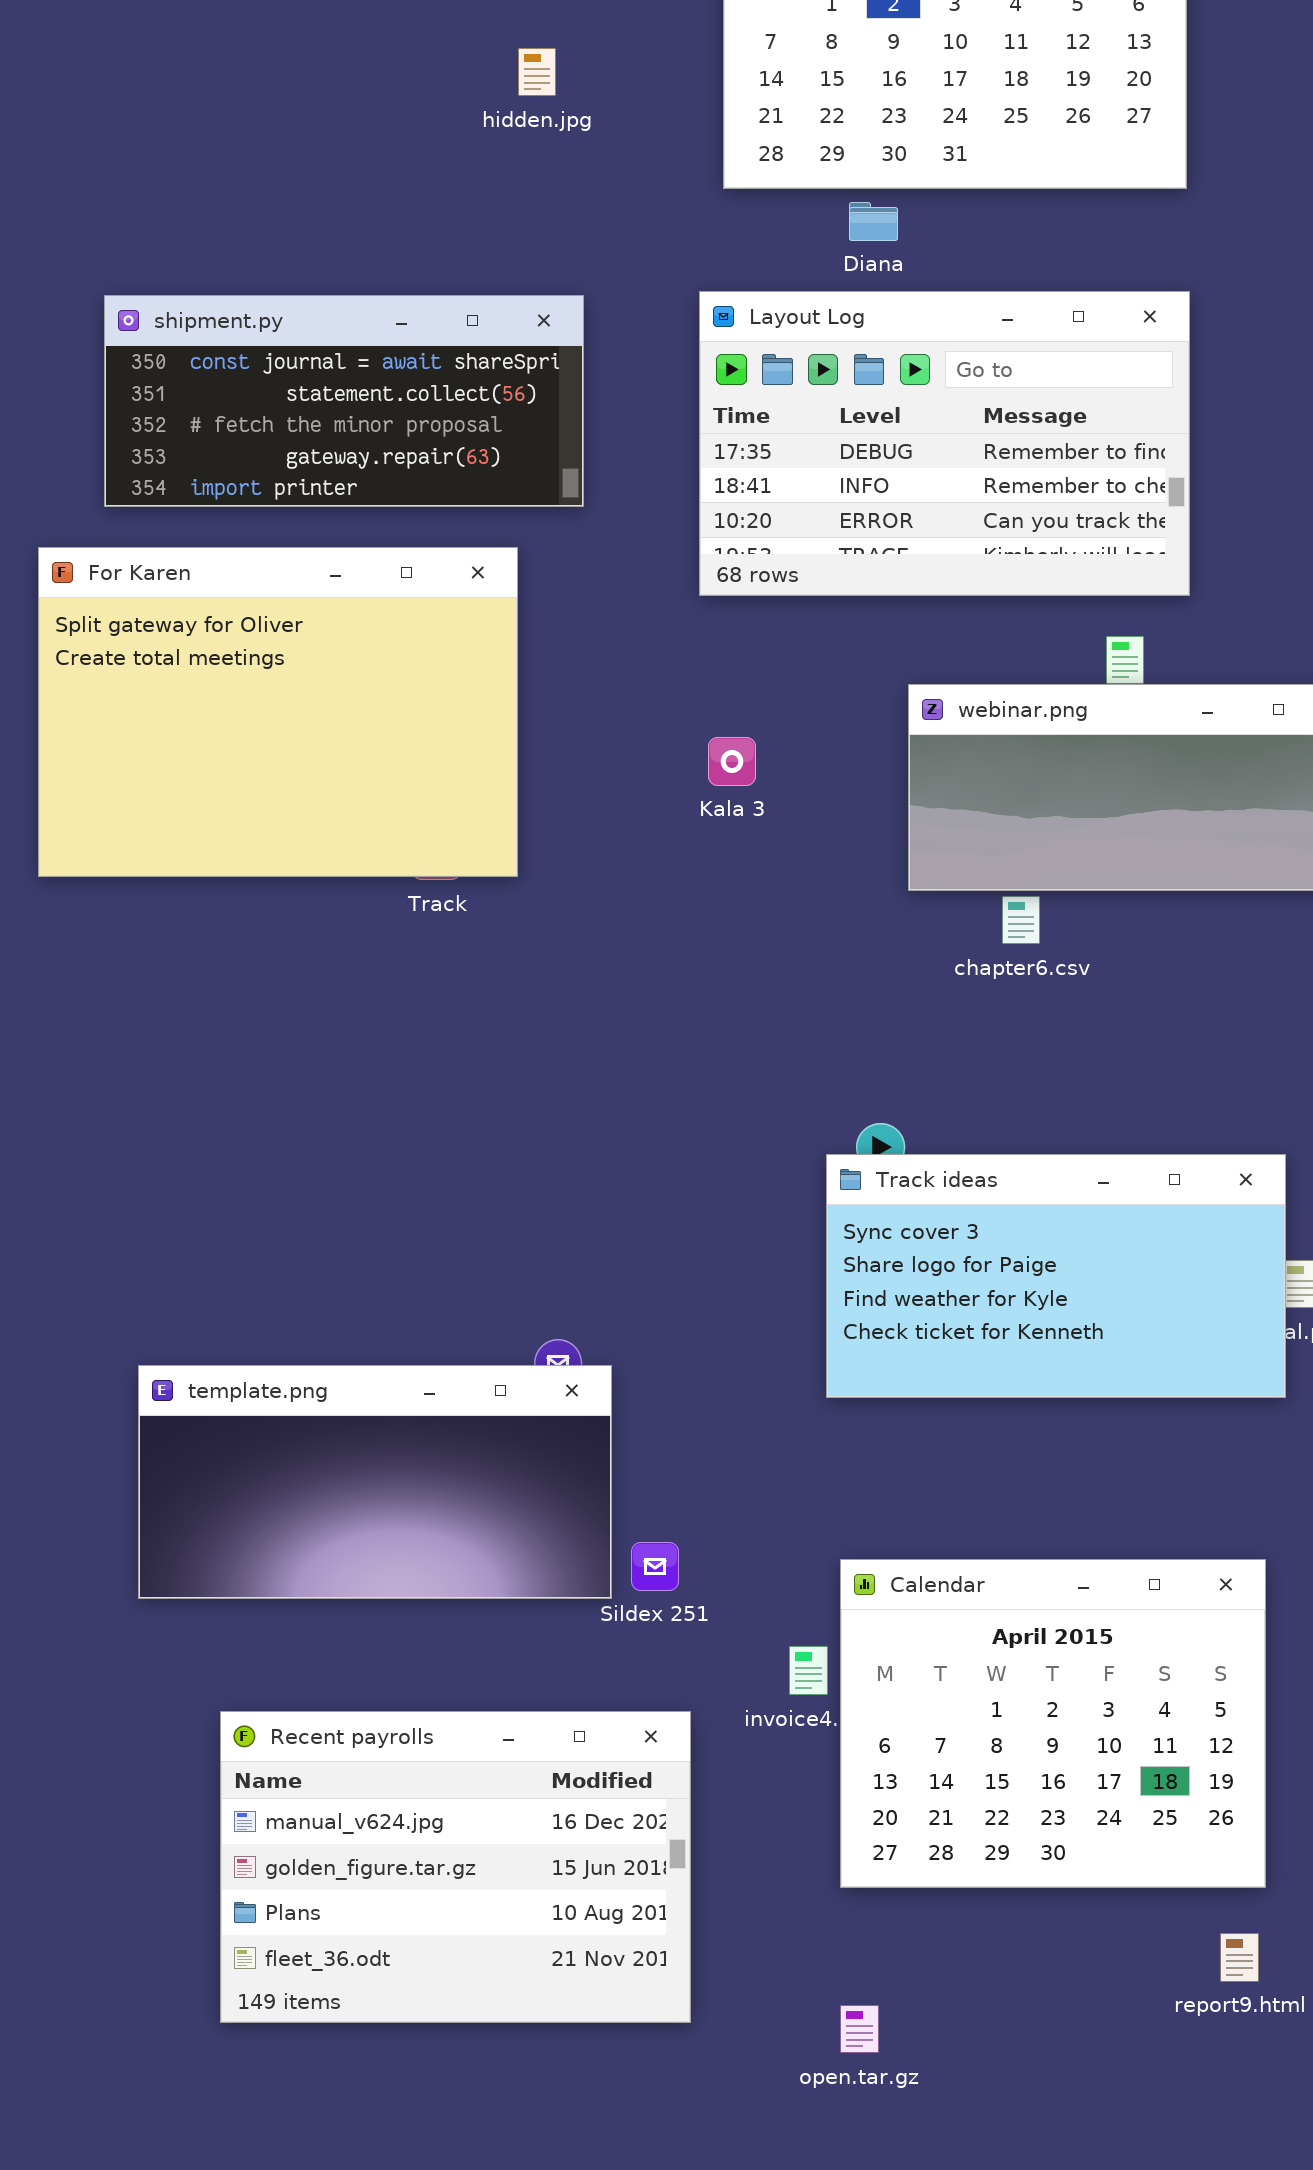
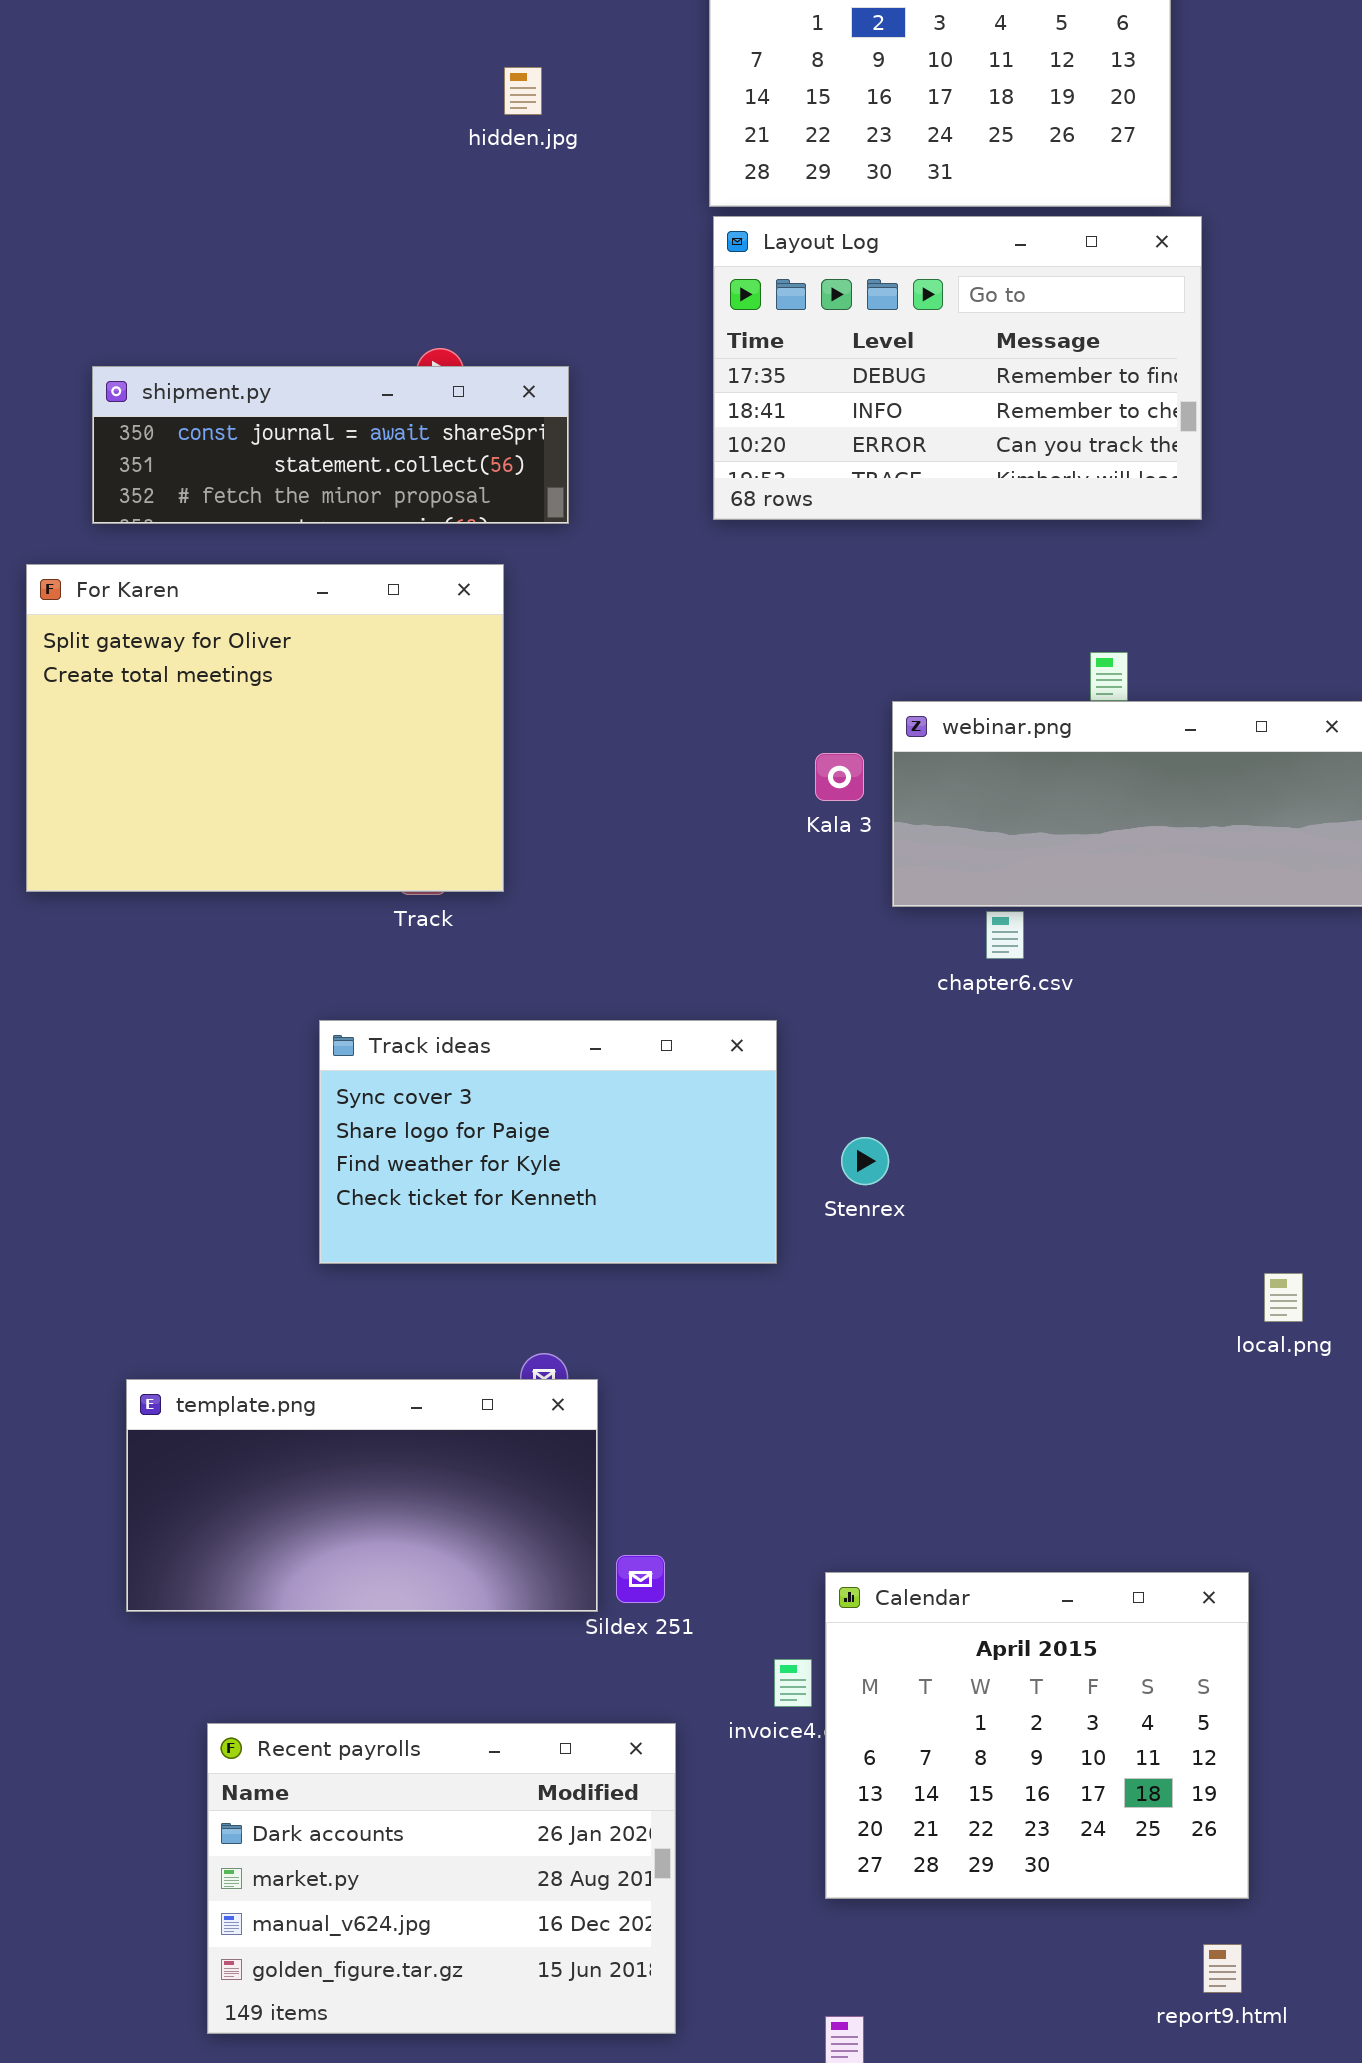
Layout Log: [699,291,1190,596] -> [713,216,1202,520], moved
shipment.py: [104,295,584,507] -> [92,366,569,524], resized
Kala 3: [708,737,756,786] -> [815,753,864,801], moved
Track ideas: [826,1154,1286,1398] -> [319,1020,777,1264], moved
Recent payrolls: [220,1711,691,2023] -> [207,1723,676,2034], scrolled up 2 rows

